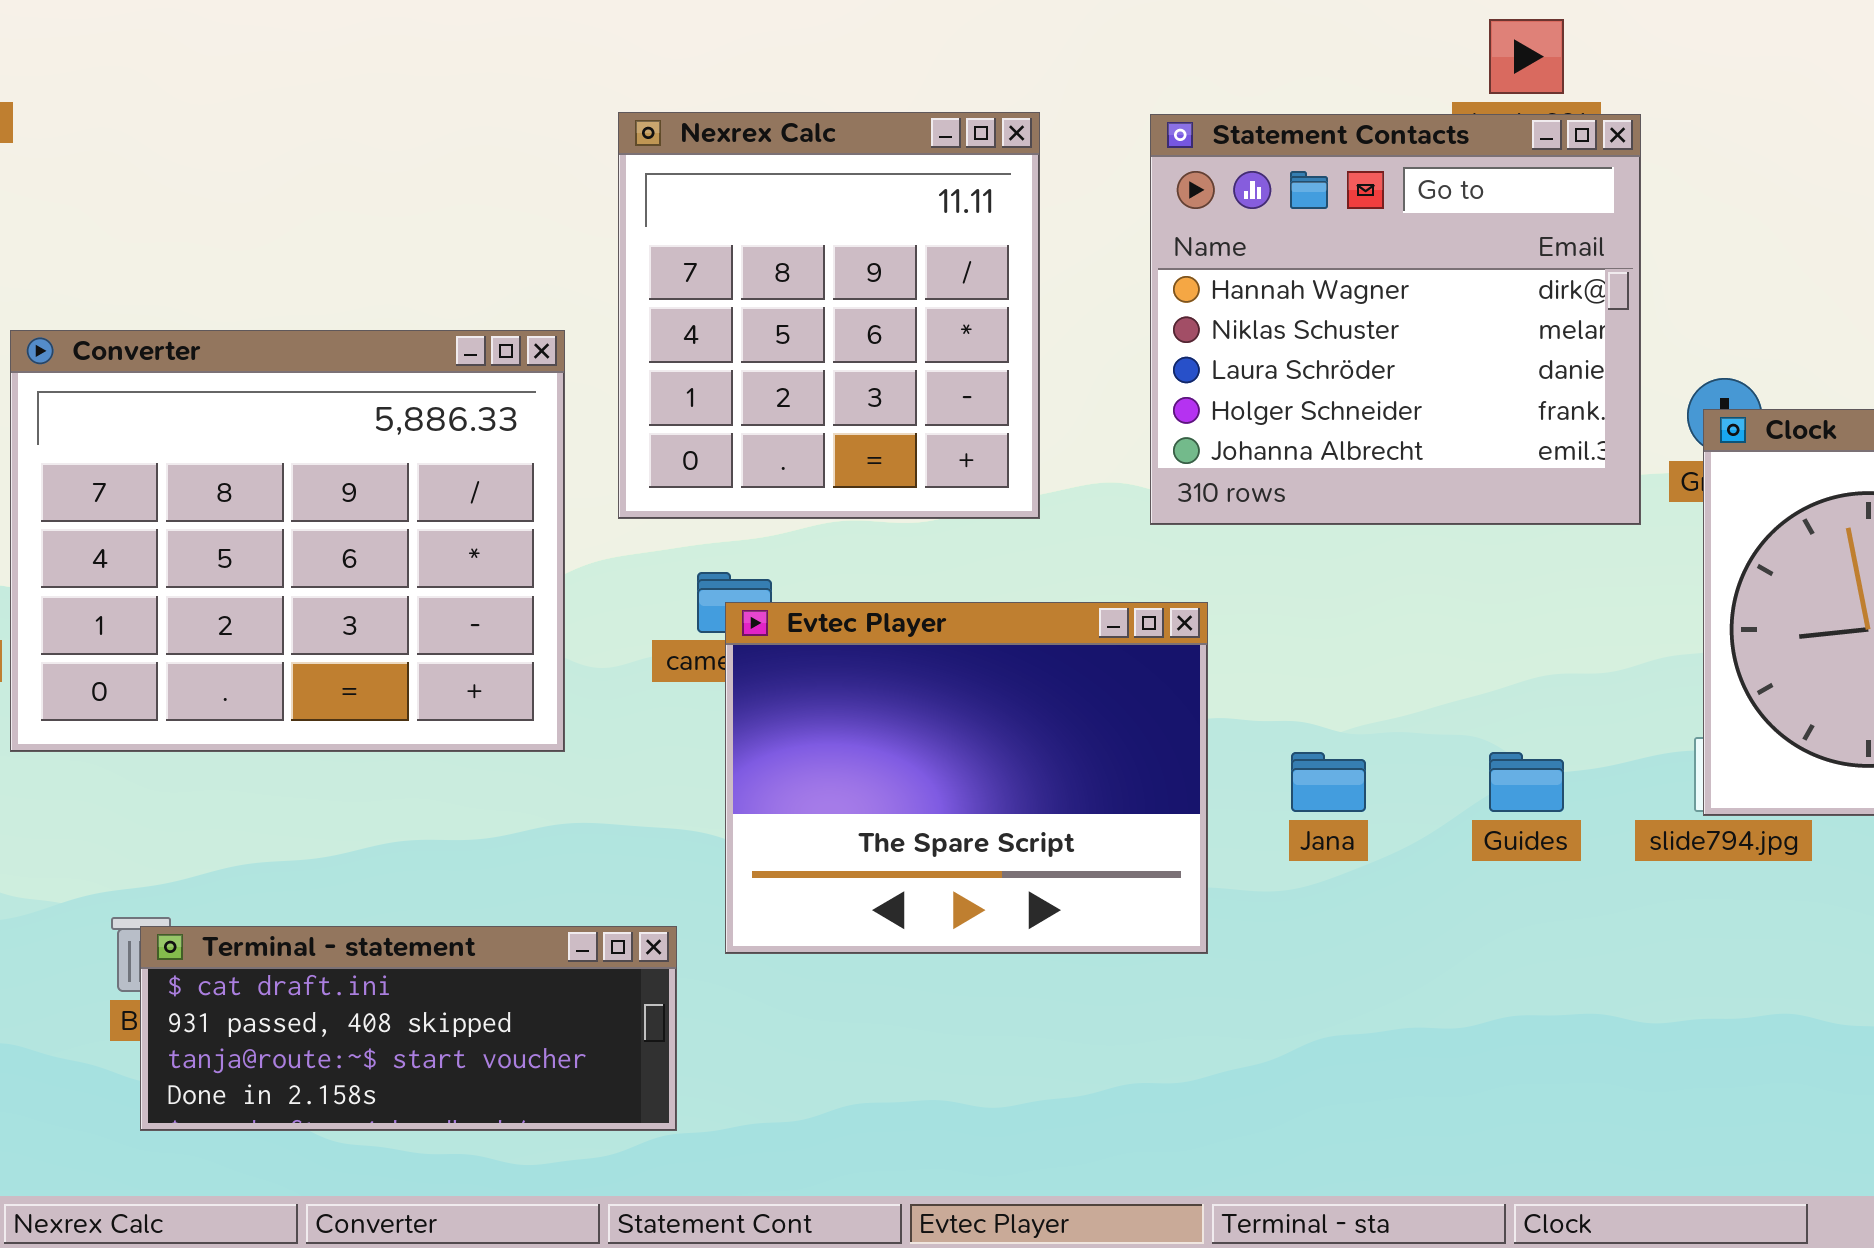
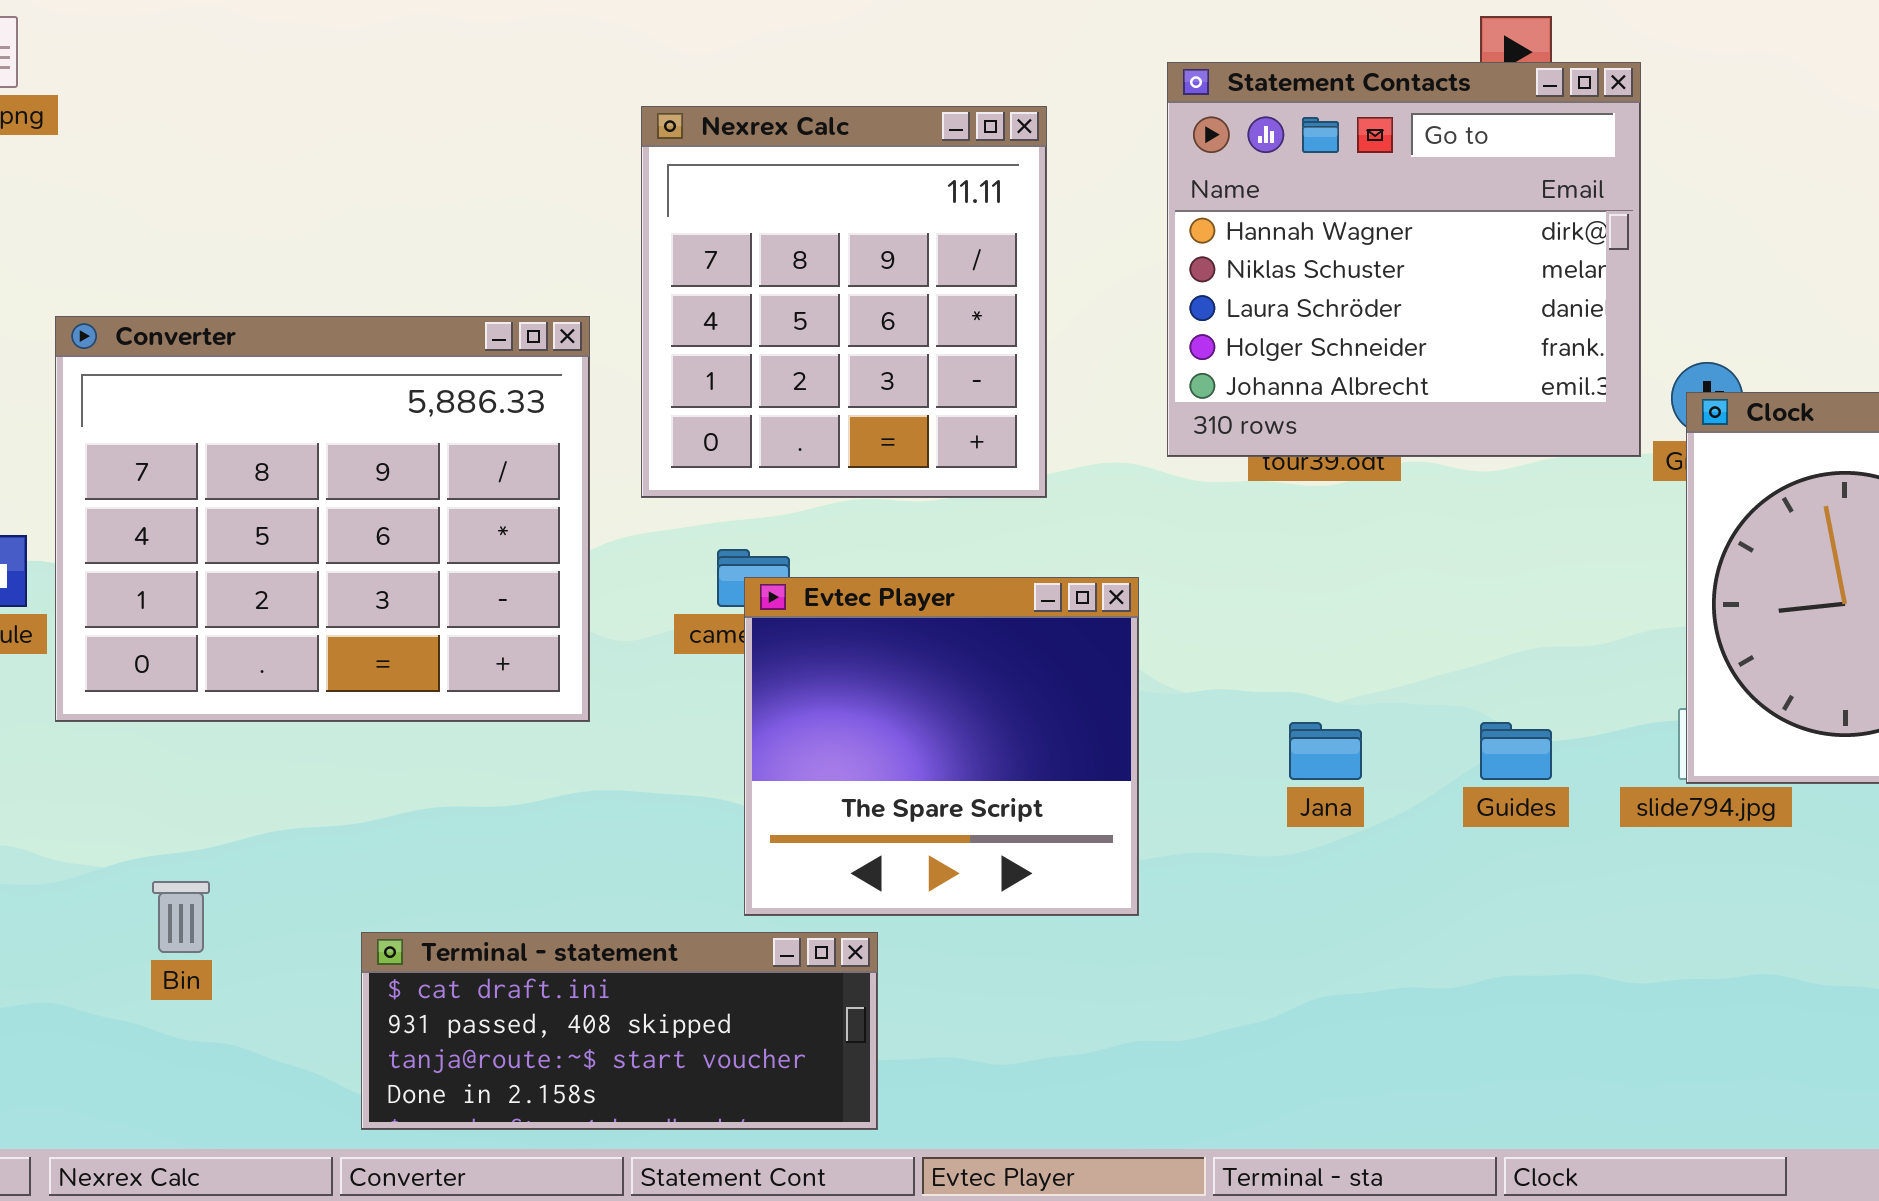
Statement Contacts: [1150,114,1641,525] -> [1167,62,1641,457], moved
Evtec Player: [725,602,1208,954] -> [744,577,1139,916], resized
Terminal - statement: [140,926,677,1131] -> [361,932,878,1130], moved

